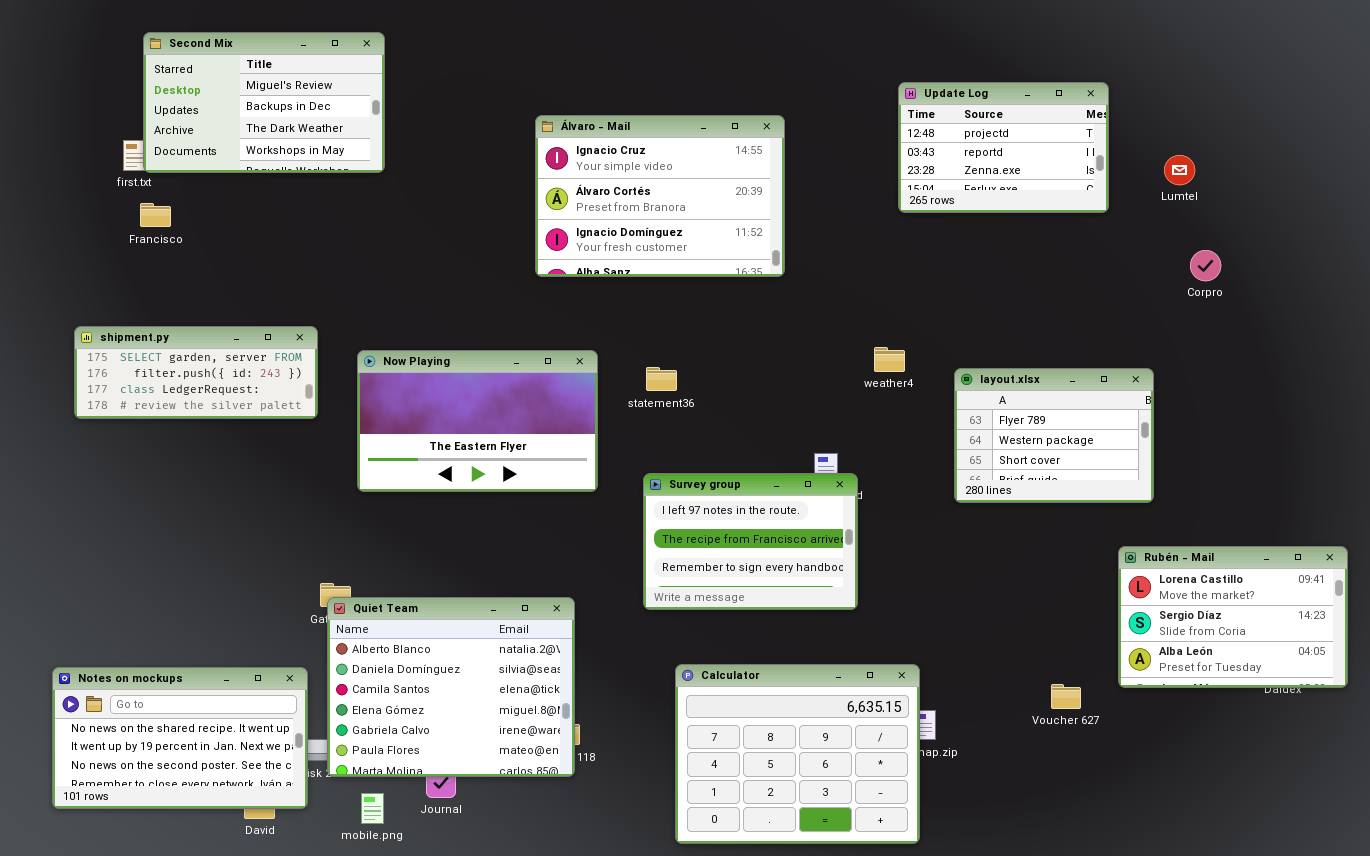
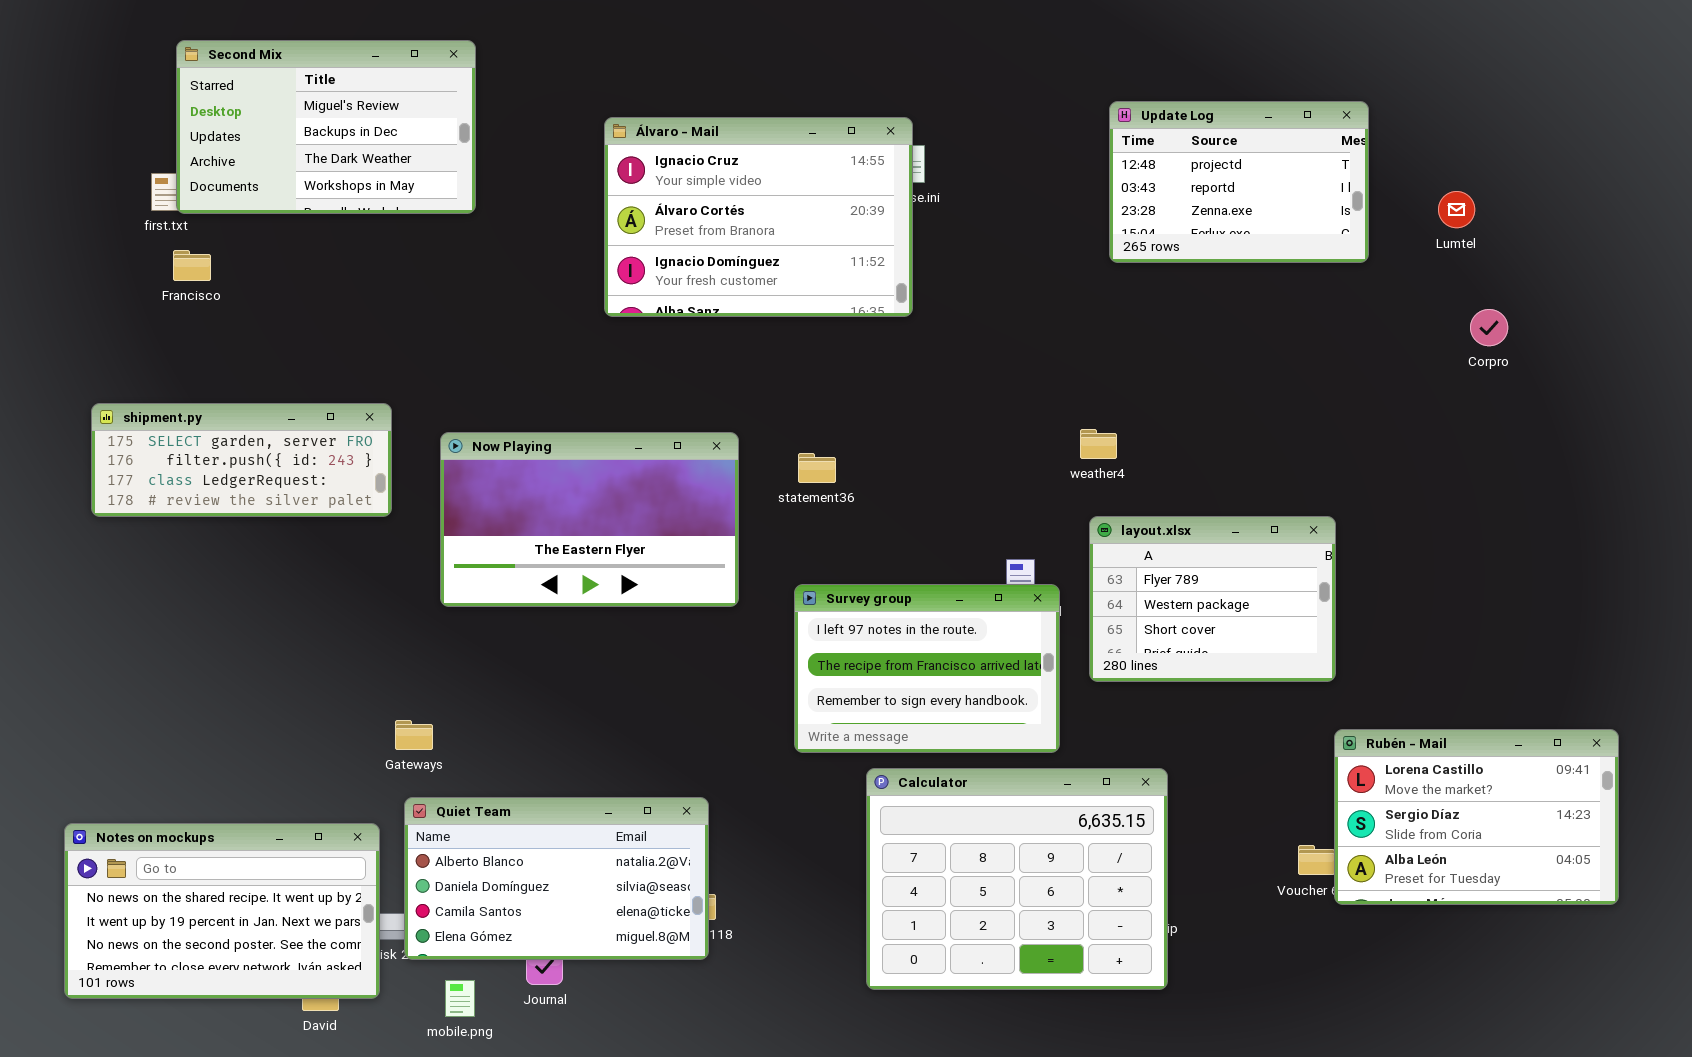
Álvaro - Mail: [535,115,785,277] -> [604,117,913,317], moved
layout.xlsx: [954,368,1154,503] -> [1089,516,1336,682], moved
Rubén - Mail: [1118,546,1348,688] -> [1334,729,1619,905], moved
Quiet Team: [327,597,575,777] -> [404,797,709,960], resized
Calculator: [675,664,920,844] -> [866,768,1168,990], moved

